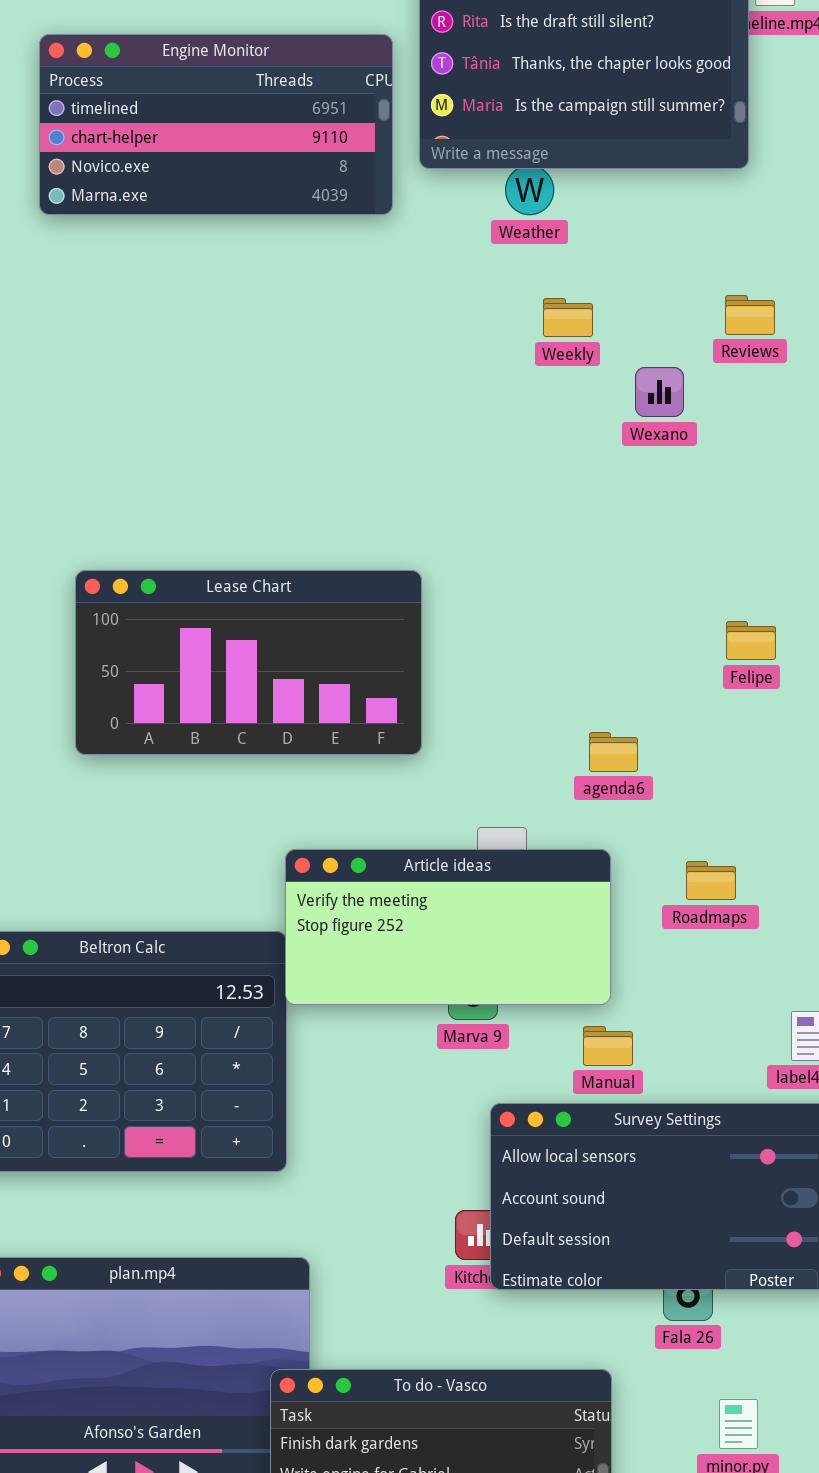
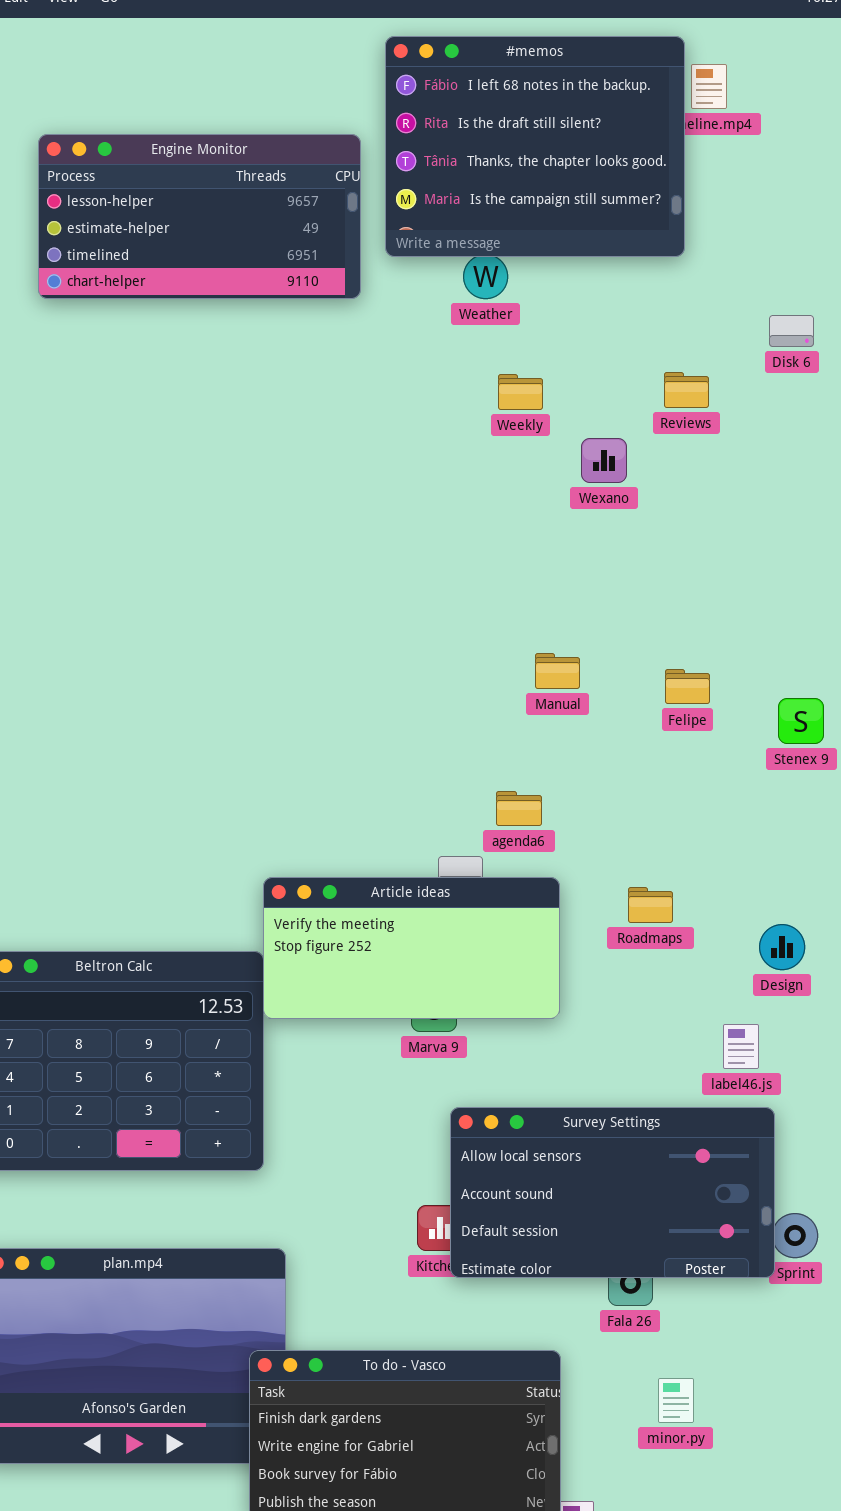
Engine Monitor: [39,34,393,215] -> [38,134,361,299], scrolled up 2 rows
Lease Chart: [75,570,422,755] -> none, closed
agenda6: [589,732,638,772] -> [496,791,542,826], moved
Manual: [583,1026,633,1066] -> [535,653,580,689], moved

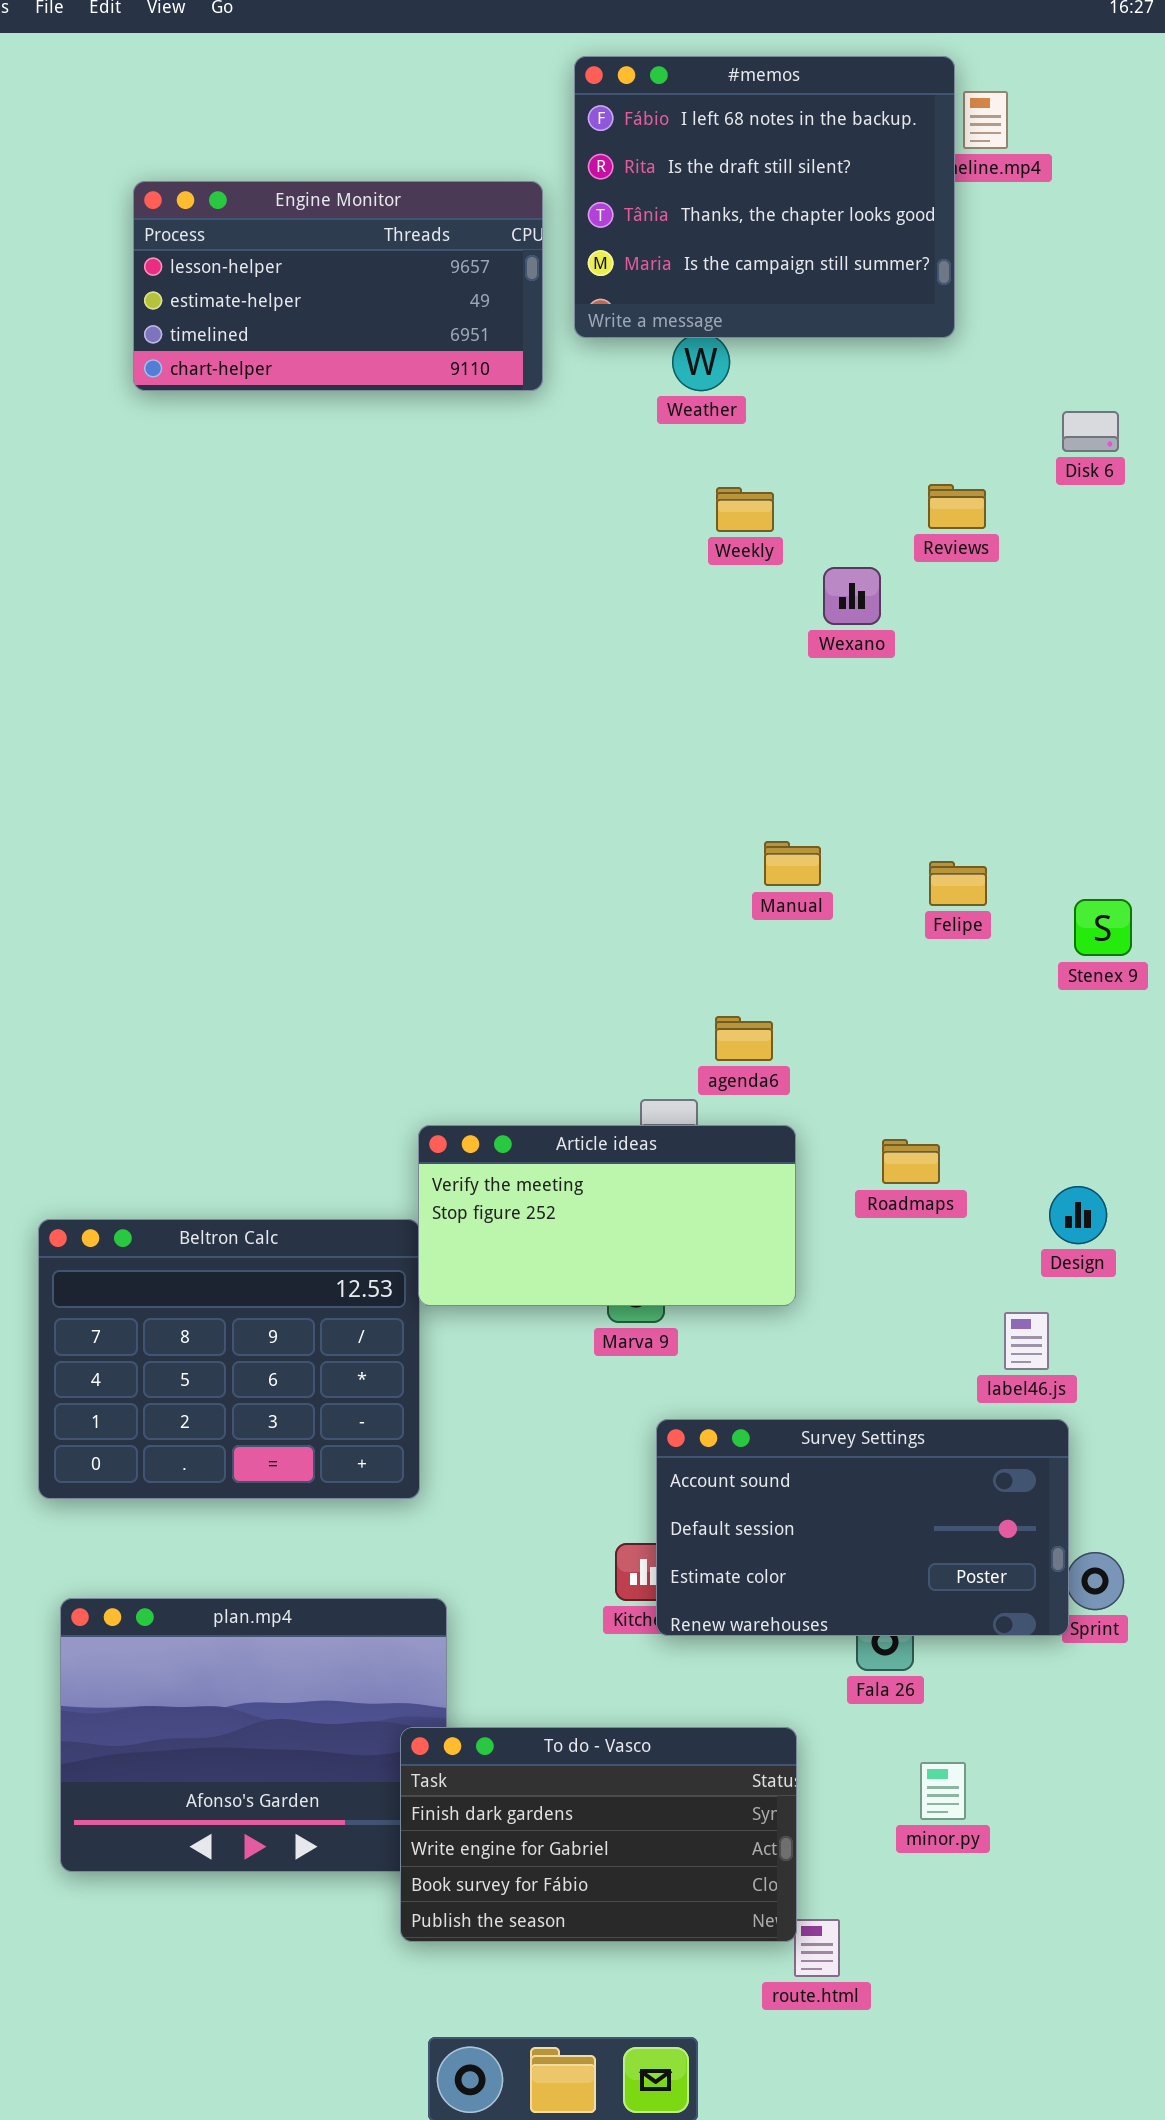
Survey Settings: [450,1107,775,1278] -> [656,1419,1069,1636], scrolled down 1 row

